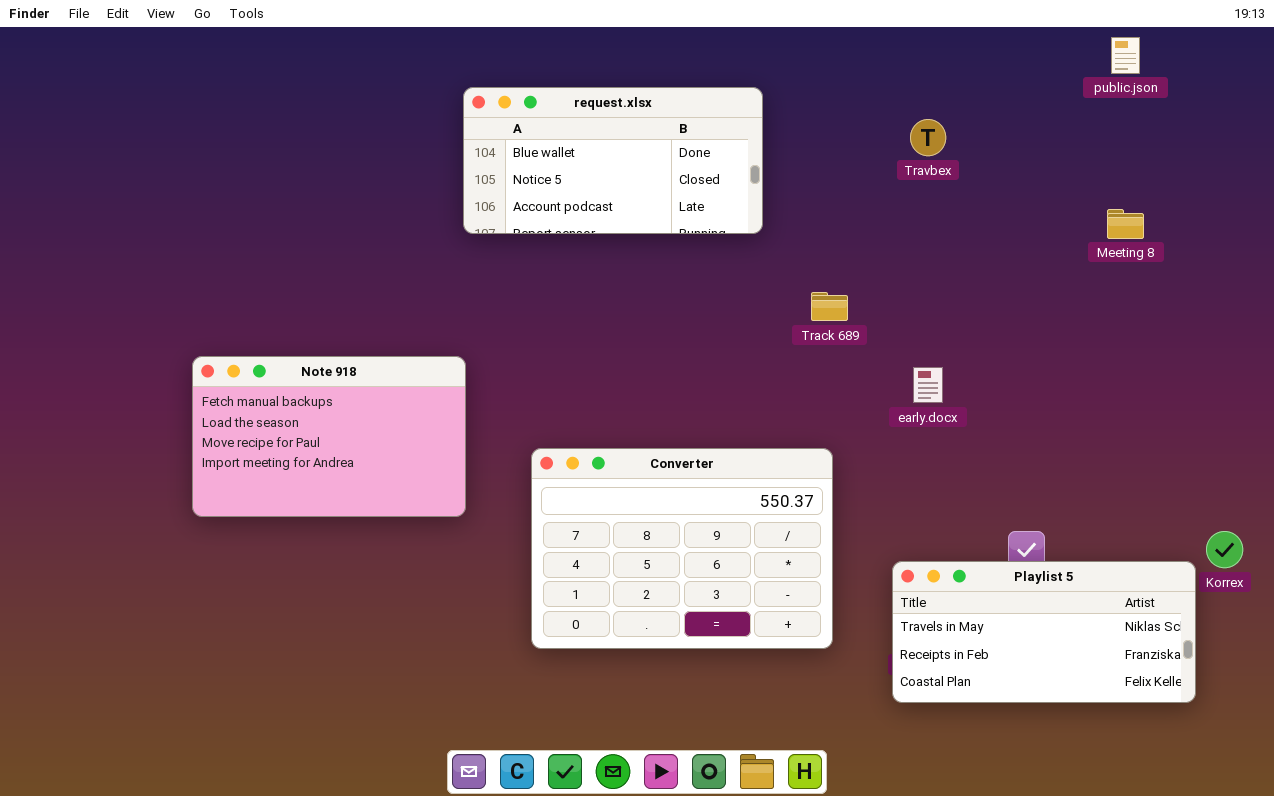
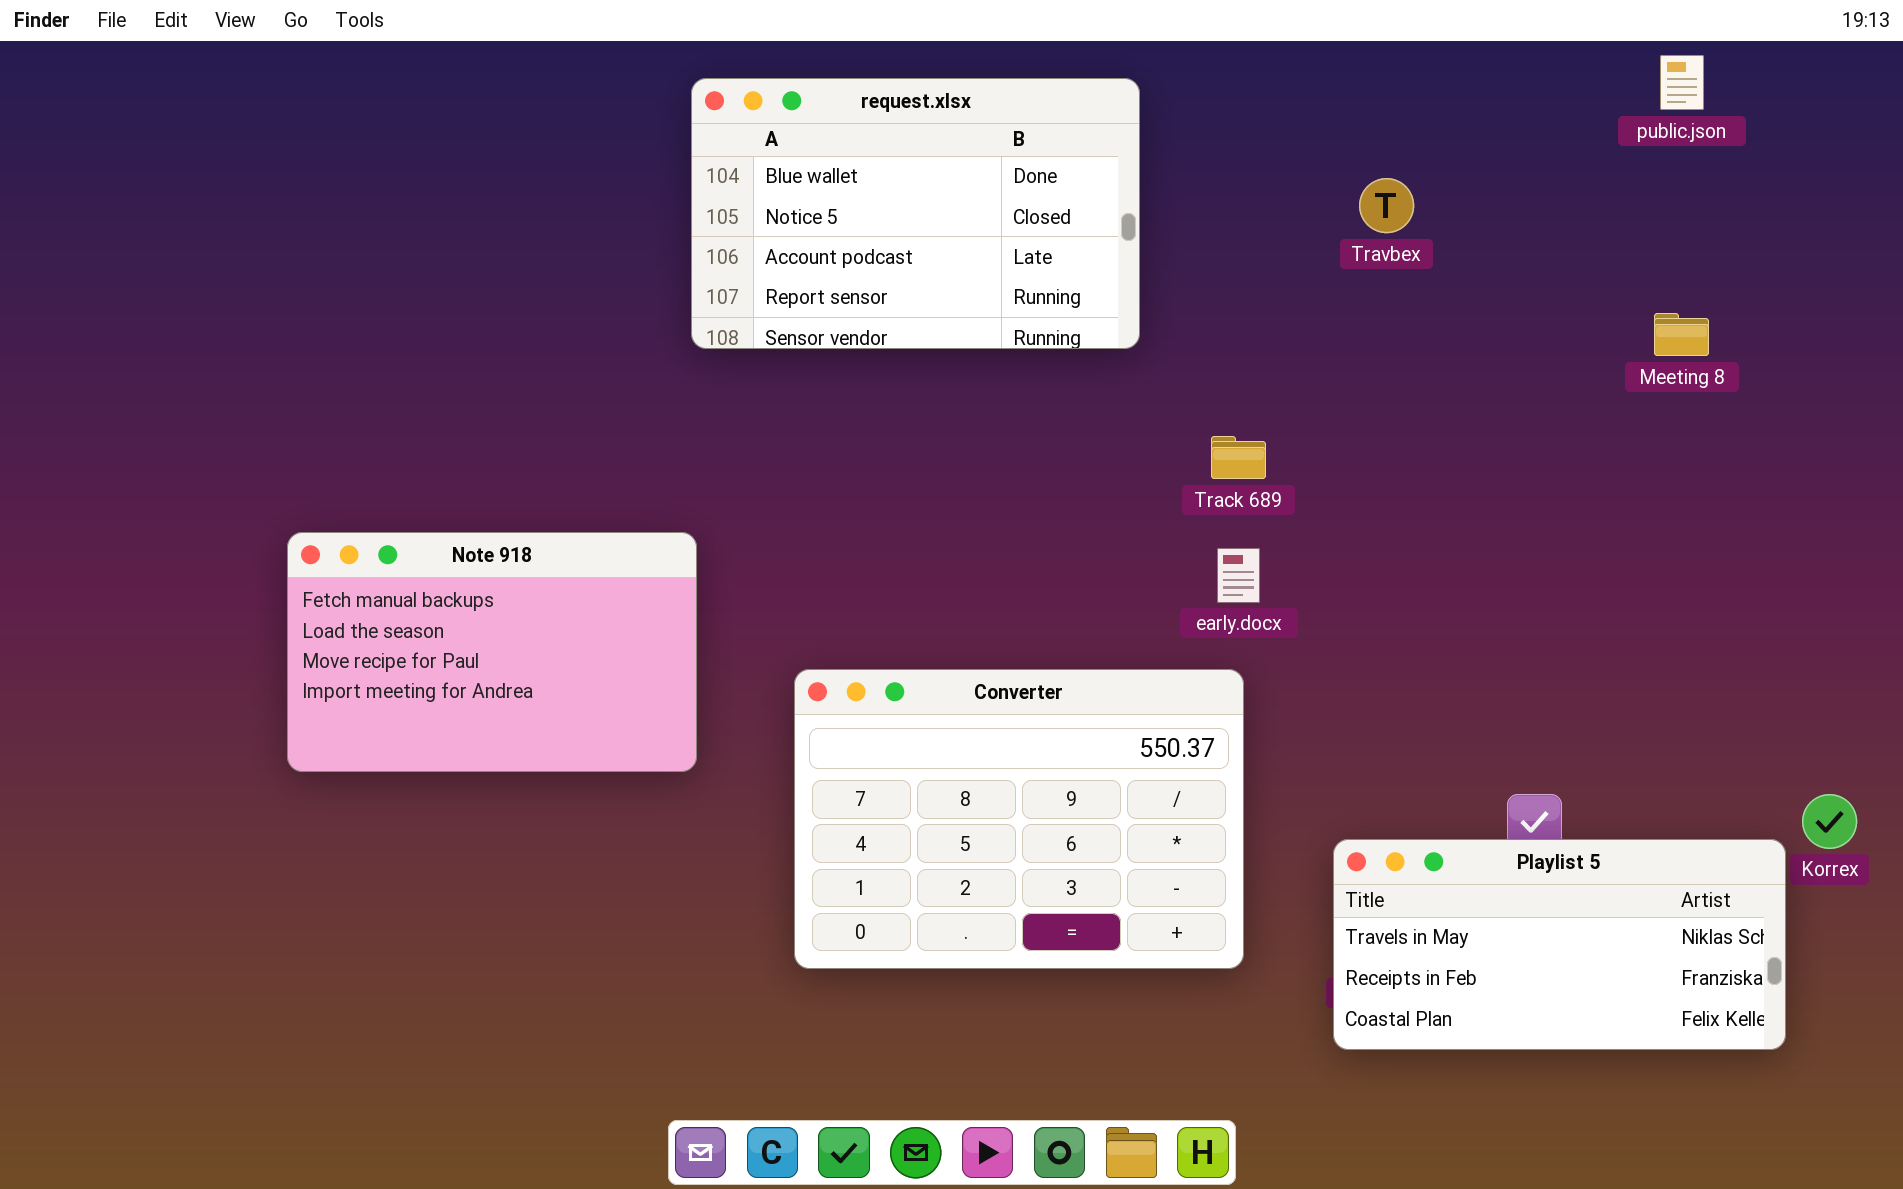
request.xlsx: [463,87,763,234] -> [691,78,1140,349], resized
early.docx: [913,367,943,403] -> [1217,548,1260,603], moved

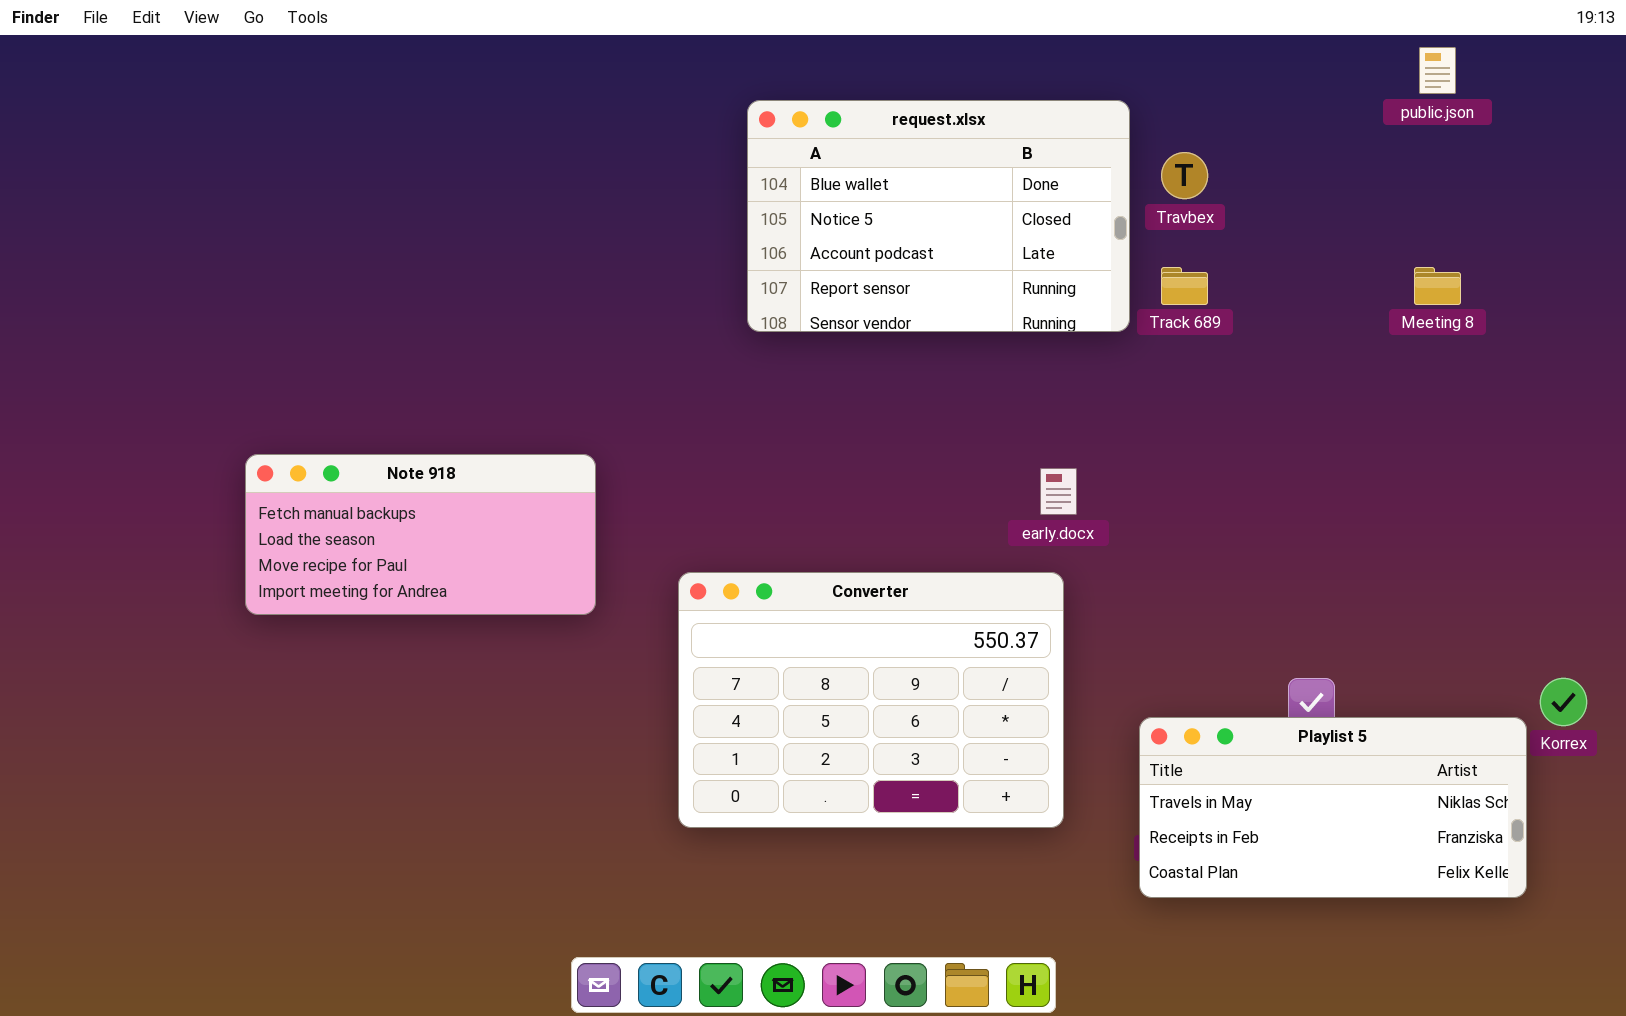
request.xlsx: [691,78,1140,349] -> [747,100,1130,332], moved
Track 689: [1211,436,1266,479] -> [1161,267,1208,305], moved
Note 918: [287,532,697,772] -> [245,454,596,615], resized

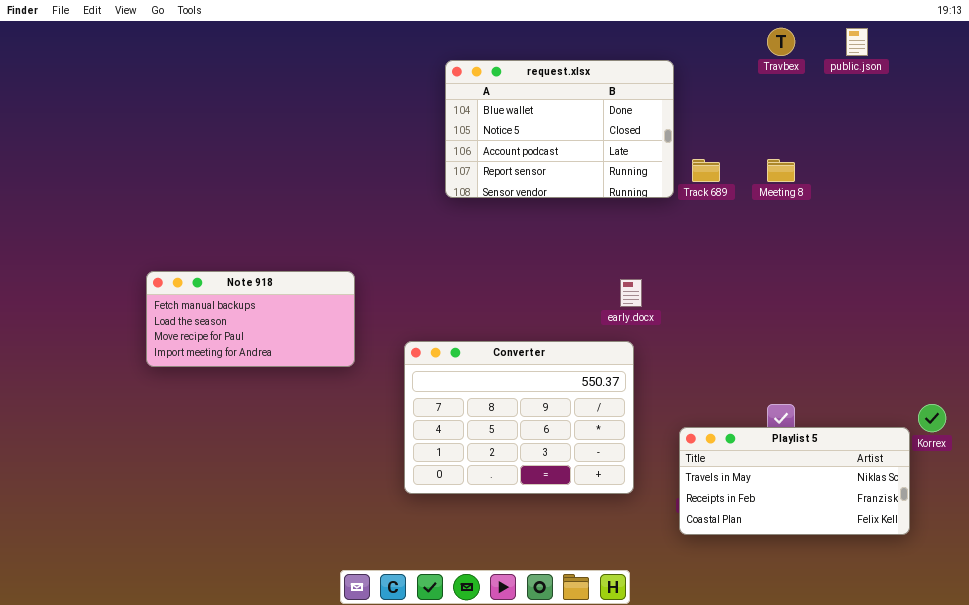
Travbex: [1161,152,1208,199] -> [767,28,795,56], moved
Meeting 8: [1414,267,1461,305] -> [767,159,795,182], moved

